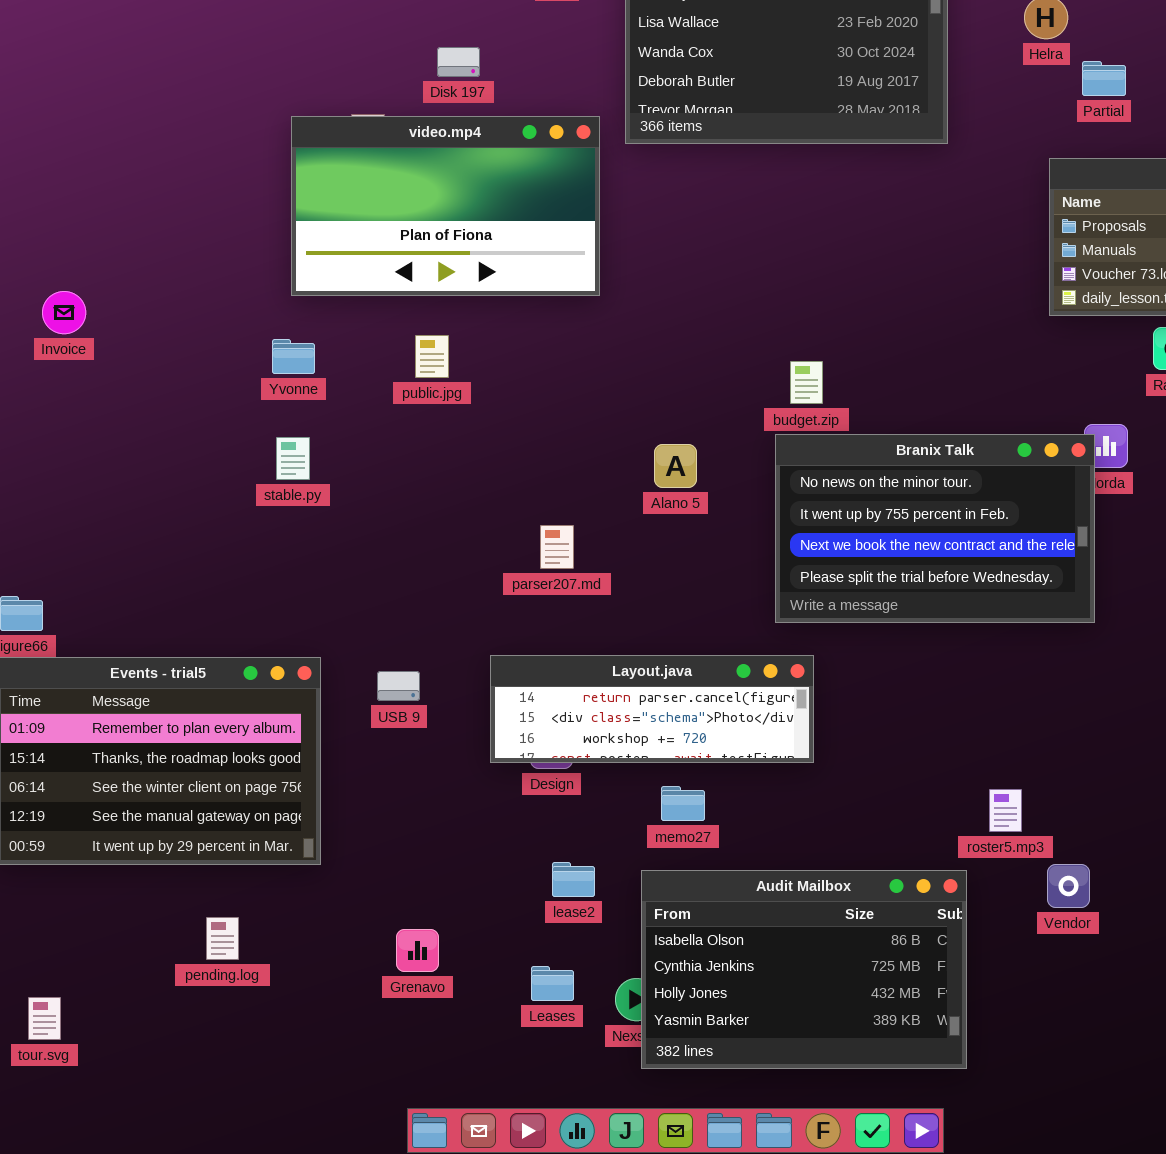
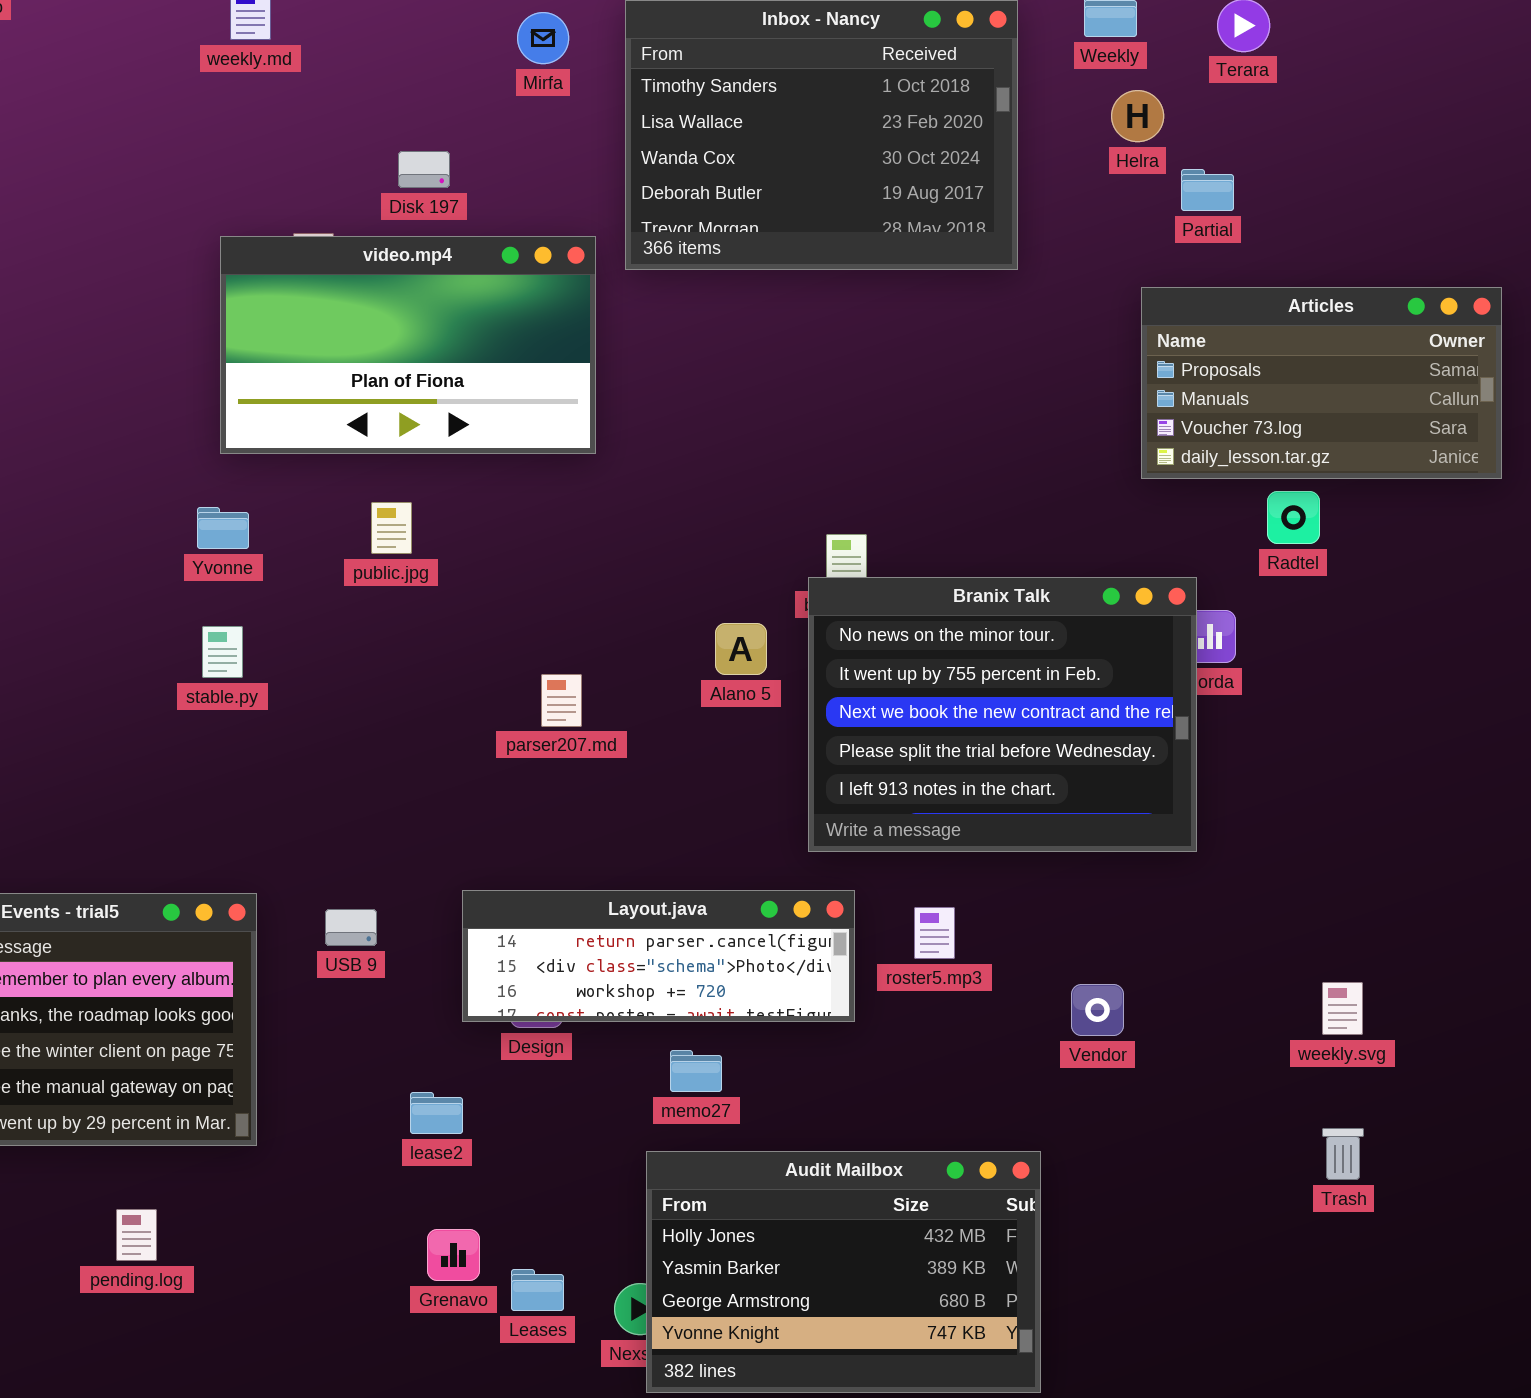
Branix Talk: [775,434,1095,623] -> [808,577,1197,852], resized
Alano 5: [654,444,697,488] -> [715,623,767,675], moved
parser207.md: [540,525,574,569] -> [541,674,582,727], moved
roster5.mp3: [989,789,1022,832] -> [914,907,955,959], moved
lease2: [552,862,595,897] -> [410,1092,463,1134], moved
Vendor: [1047,864,1090,908] -> [1071,984,1124,1036], moved
Audit Mailbox: [641,870,967,1069] -> [646,1151,1041,1393], scrolled down 2 rows
Grenavo: [396,929,439,972] -> [427,1229,480,1281], moved

